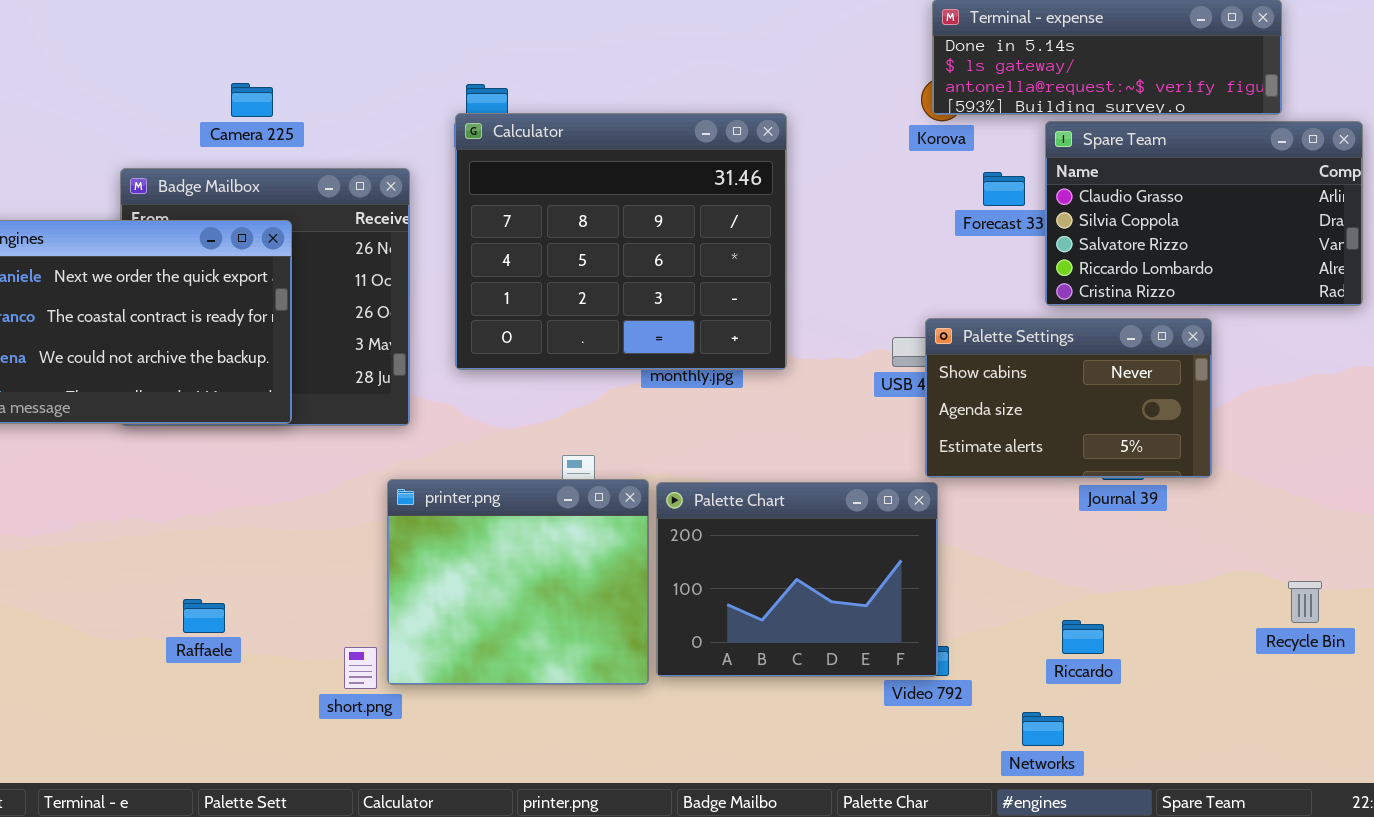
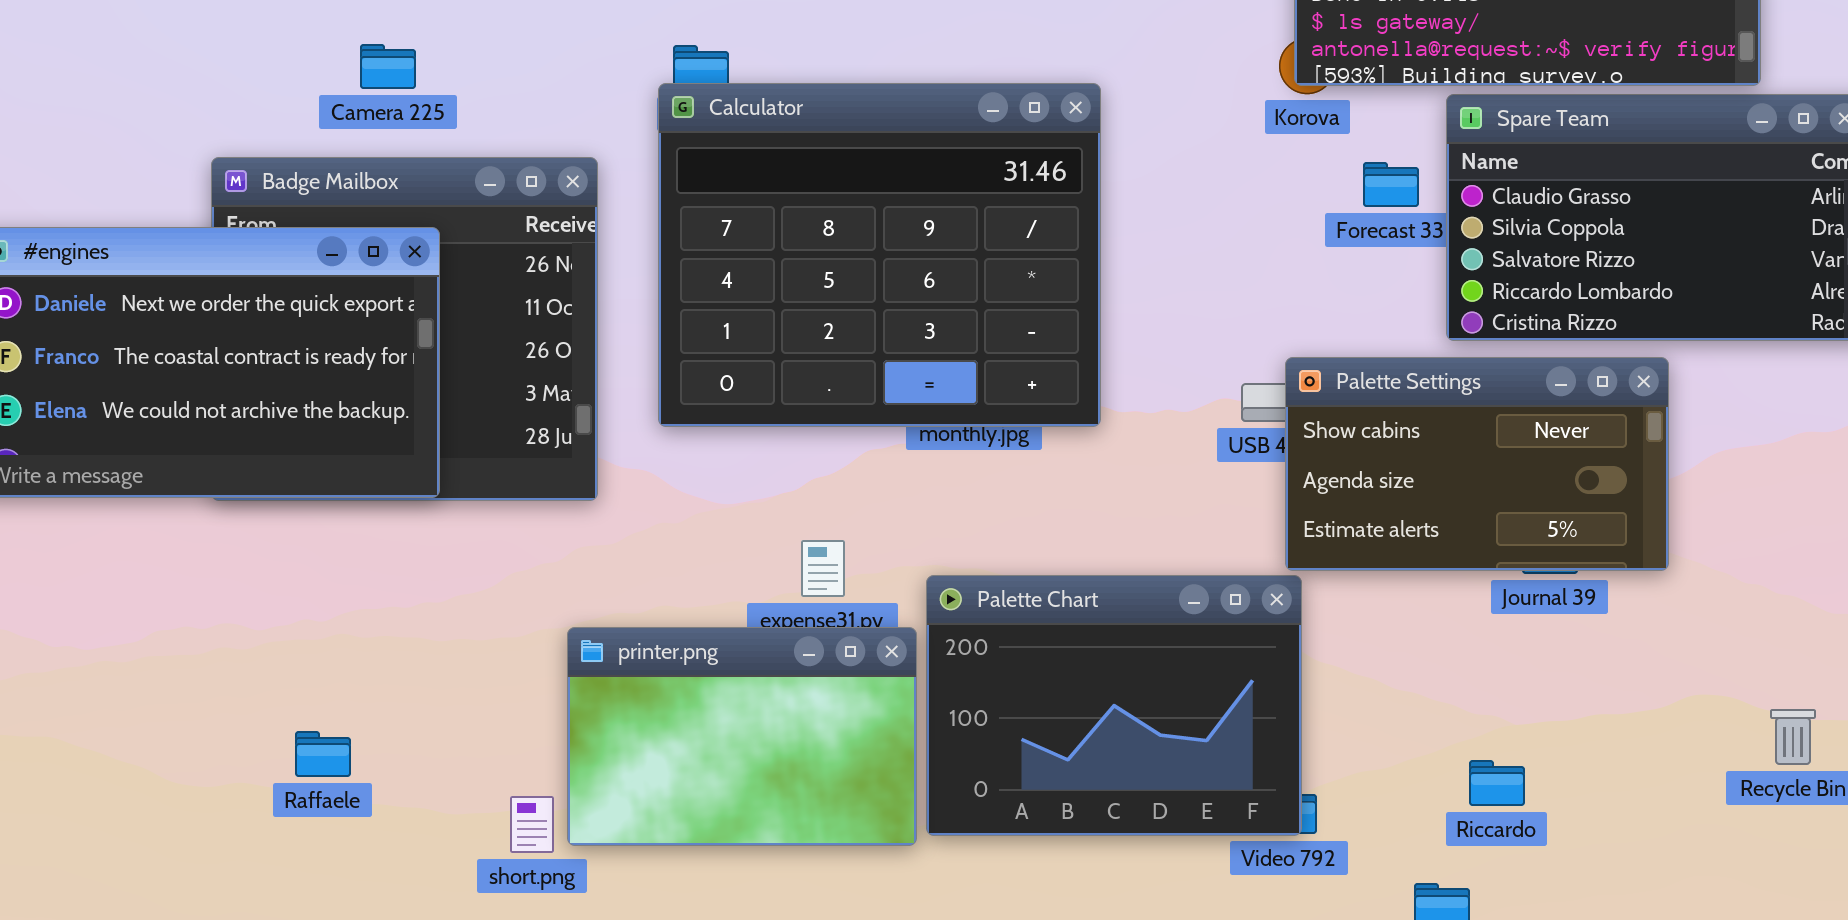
printer.png: [387,479,649,685] -> [567,627,917,846], resized

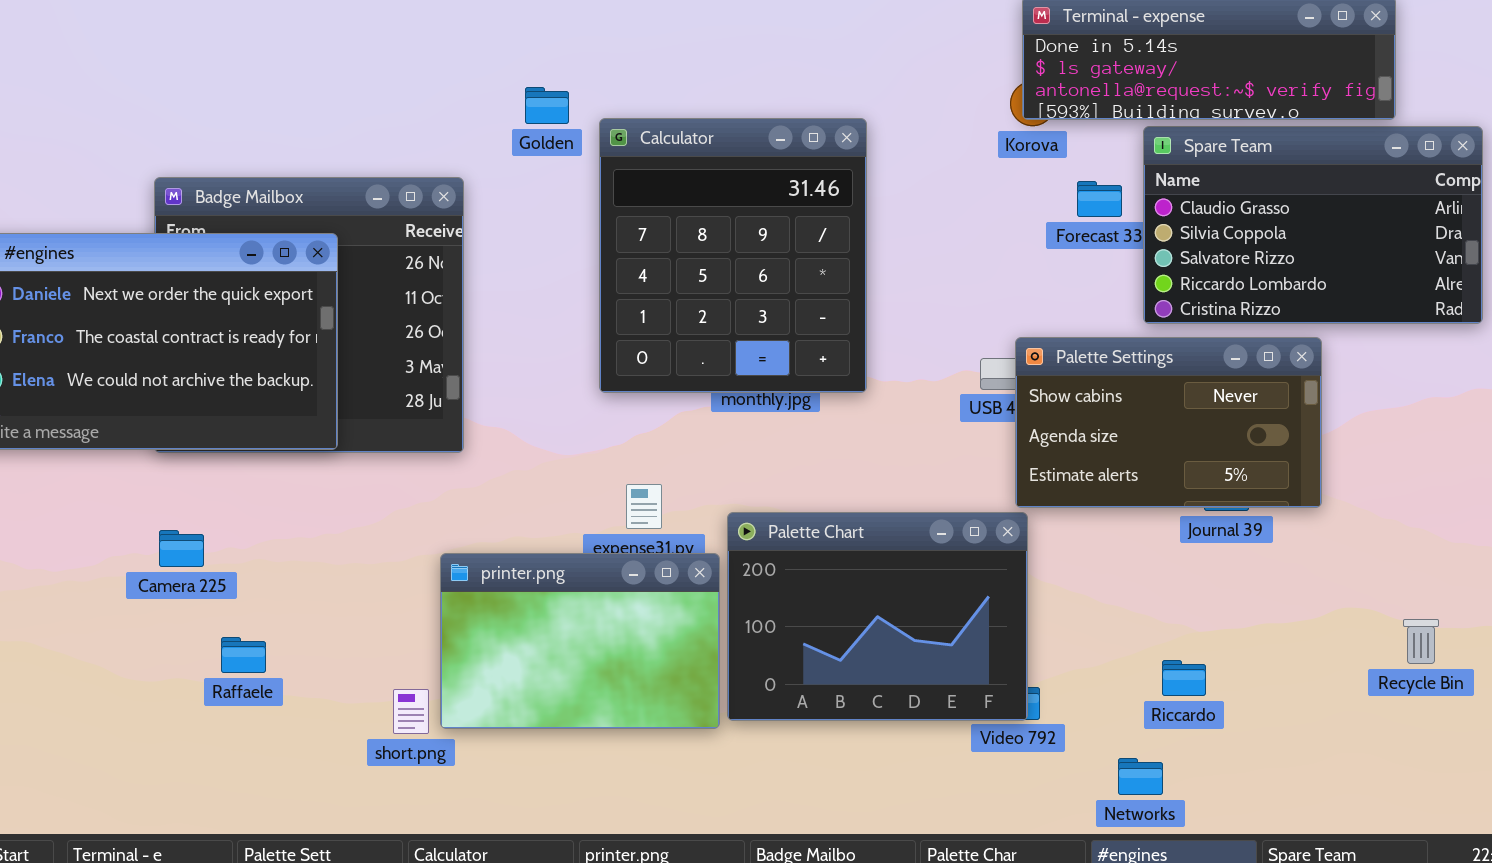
Camera 225: [360,44,416,89] -> [159,530,204,567], moved
Calculator: [658,83,1101,427] -> [599,118,867,393], resized

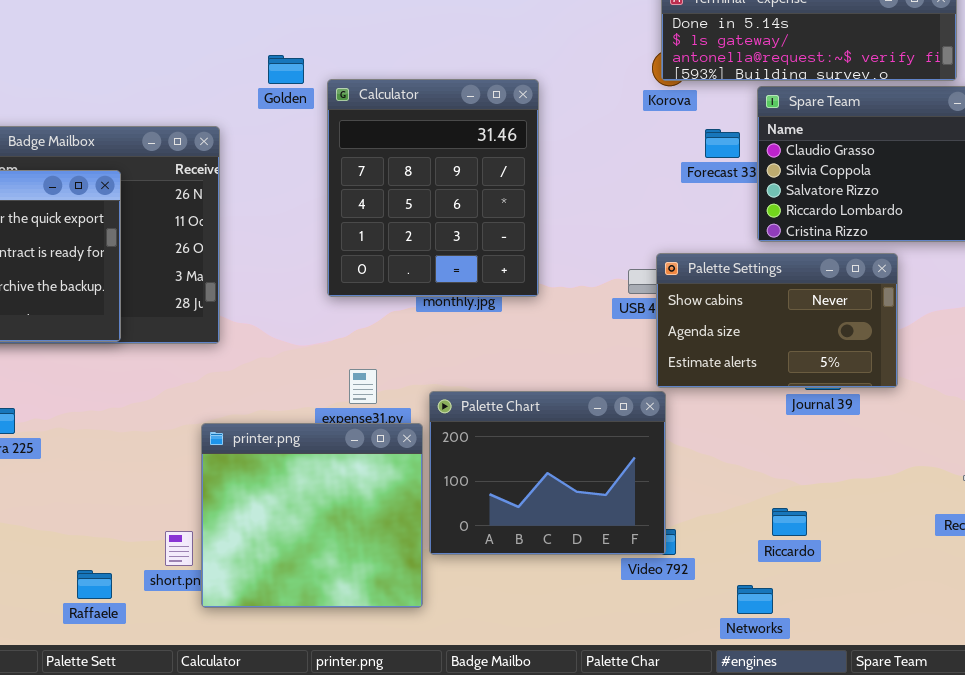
printer.png: [440,553,720,729] -> [201,423,423,608], resized
Raffaele: [221,637,266,673] -> [77,570,112,599], moved

